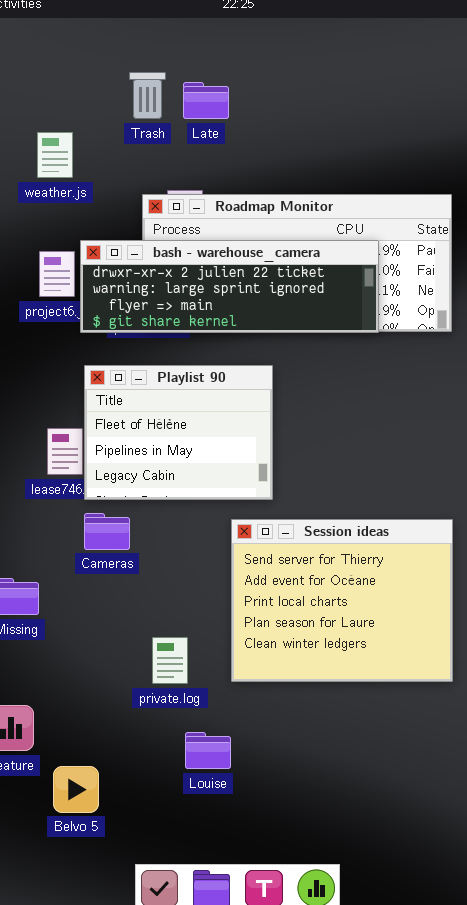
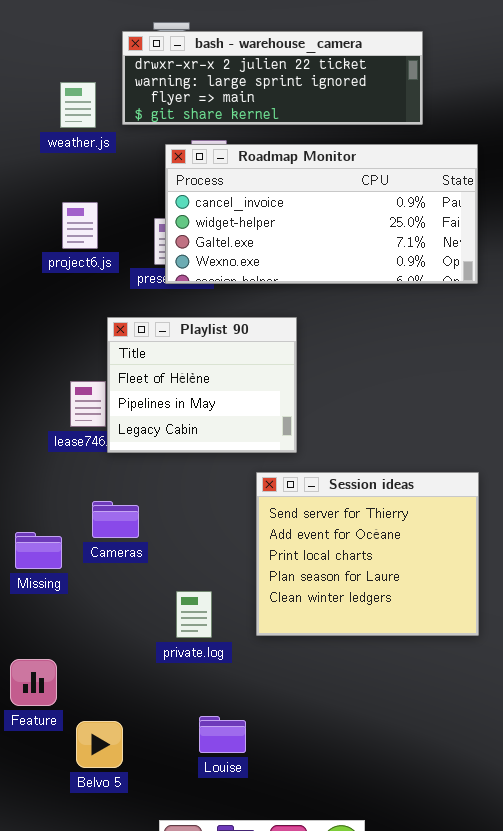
bash - warehouse_camera: [80,240,379,333] -> [122,31,423,125], moved
Cameras: [84,513,130,550] -> [92,501,139,538], moved
Louise: [185,732,231,769] -> [199,716,246,753], moved

